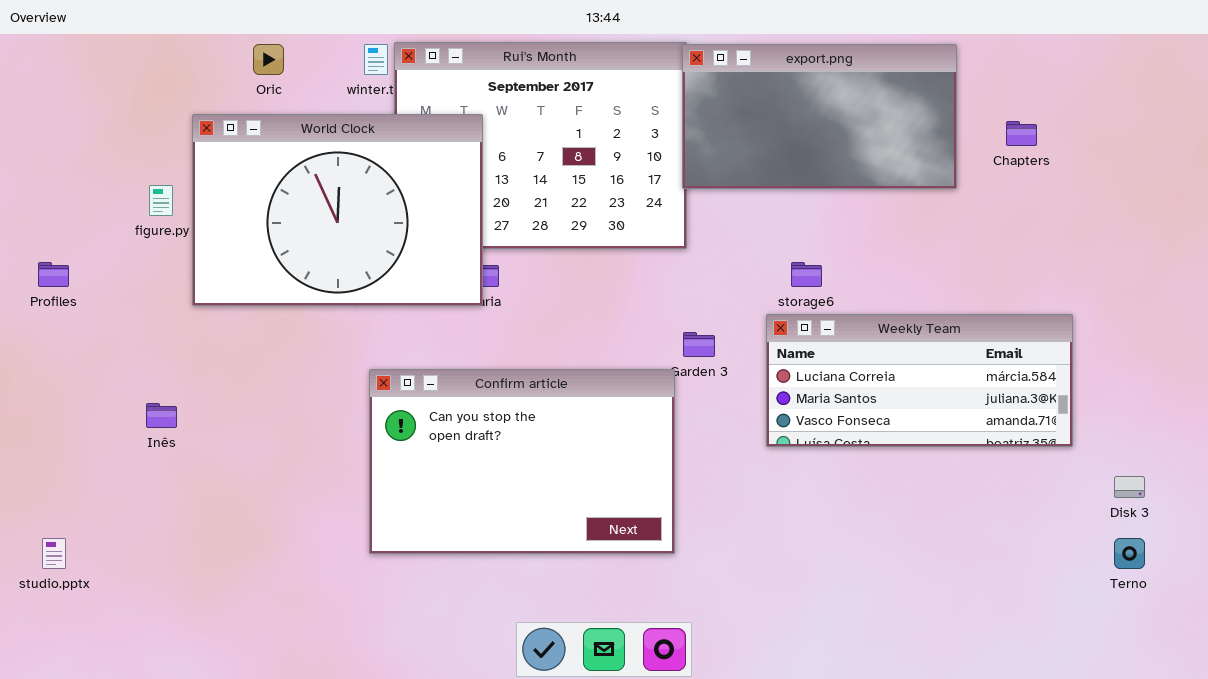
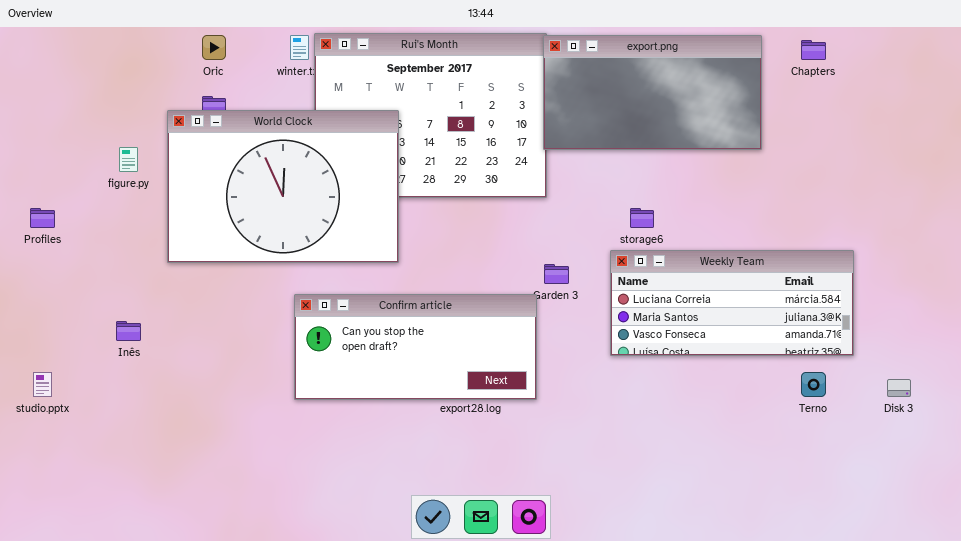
World Clock: [192,114,483,306] -> [167,110,399,263], moved
Chapters: [1006,121,1037,146] -> [801,40,826,60], moved
Confirm article: [369,369,675,554] -> [294,294,537,400], resized
studio.pptx: [42,538,66,569] -> [33,372,52,397], moved
Terno: [1114,538,1145,569] -> [801,372,826,397], moved

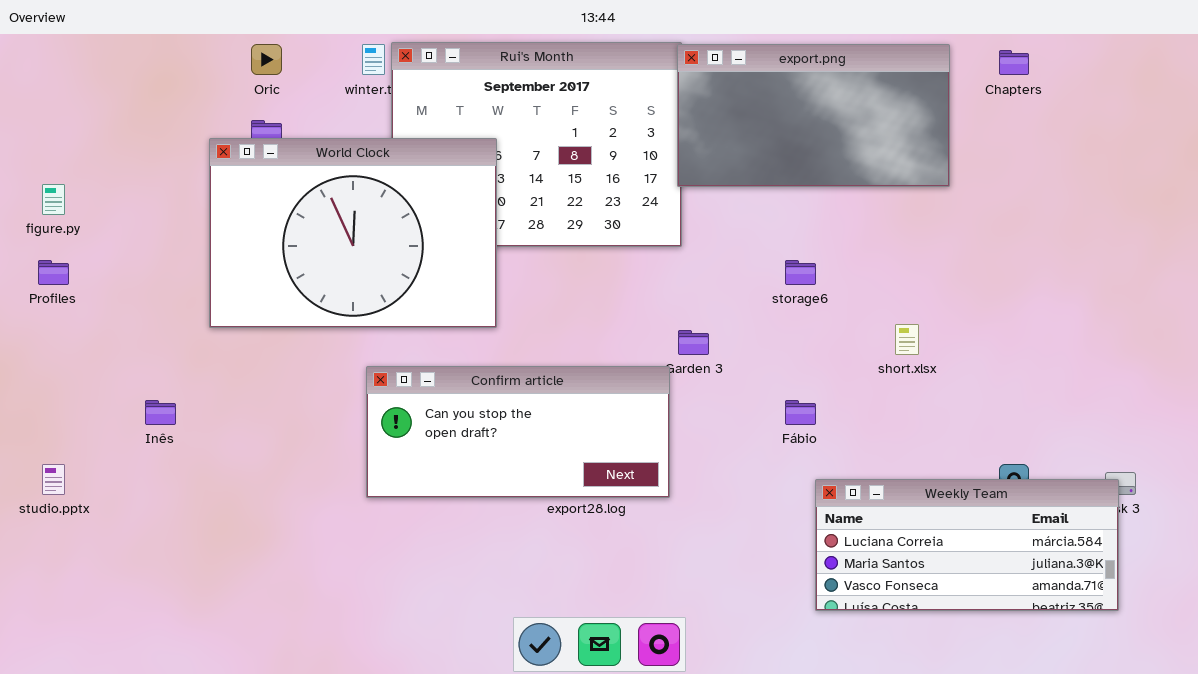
figure.py: [119,147,138,172] -> [42,184,65,215], moved
Weekly Team: [610,250,854,356] -> [815,479,1119,611], moved

